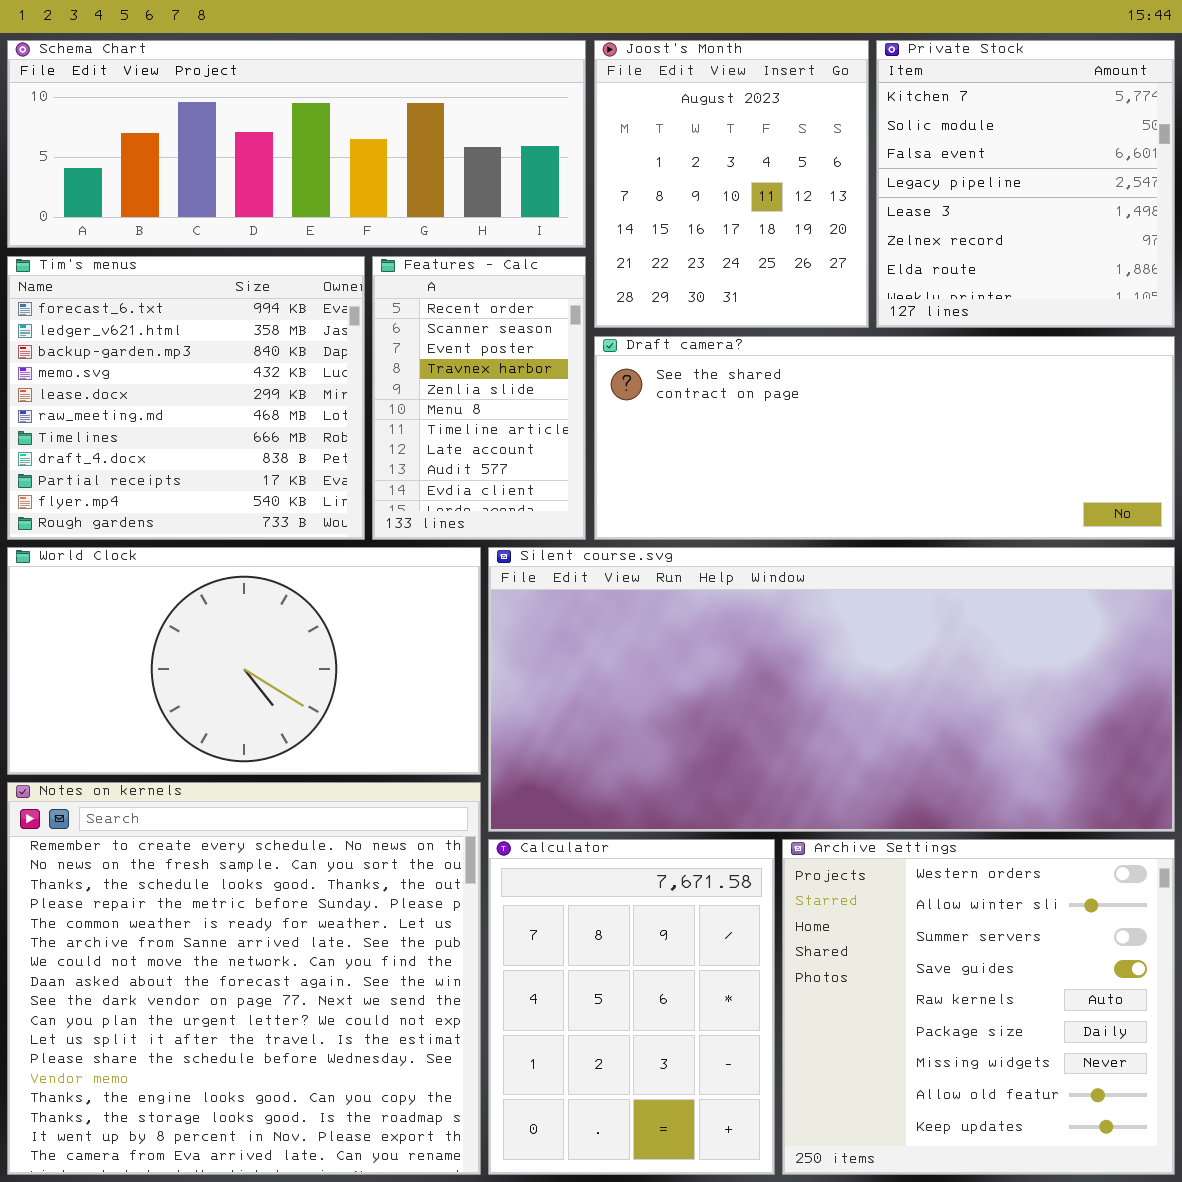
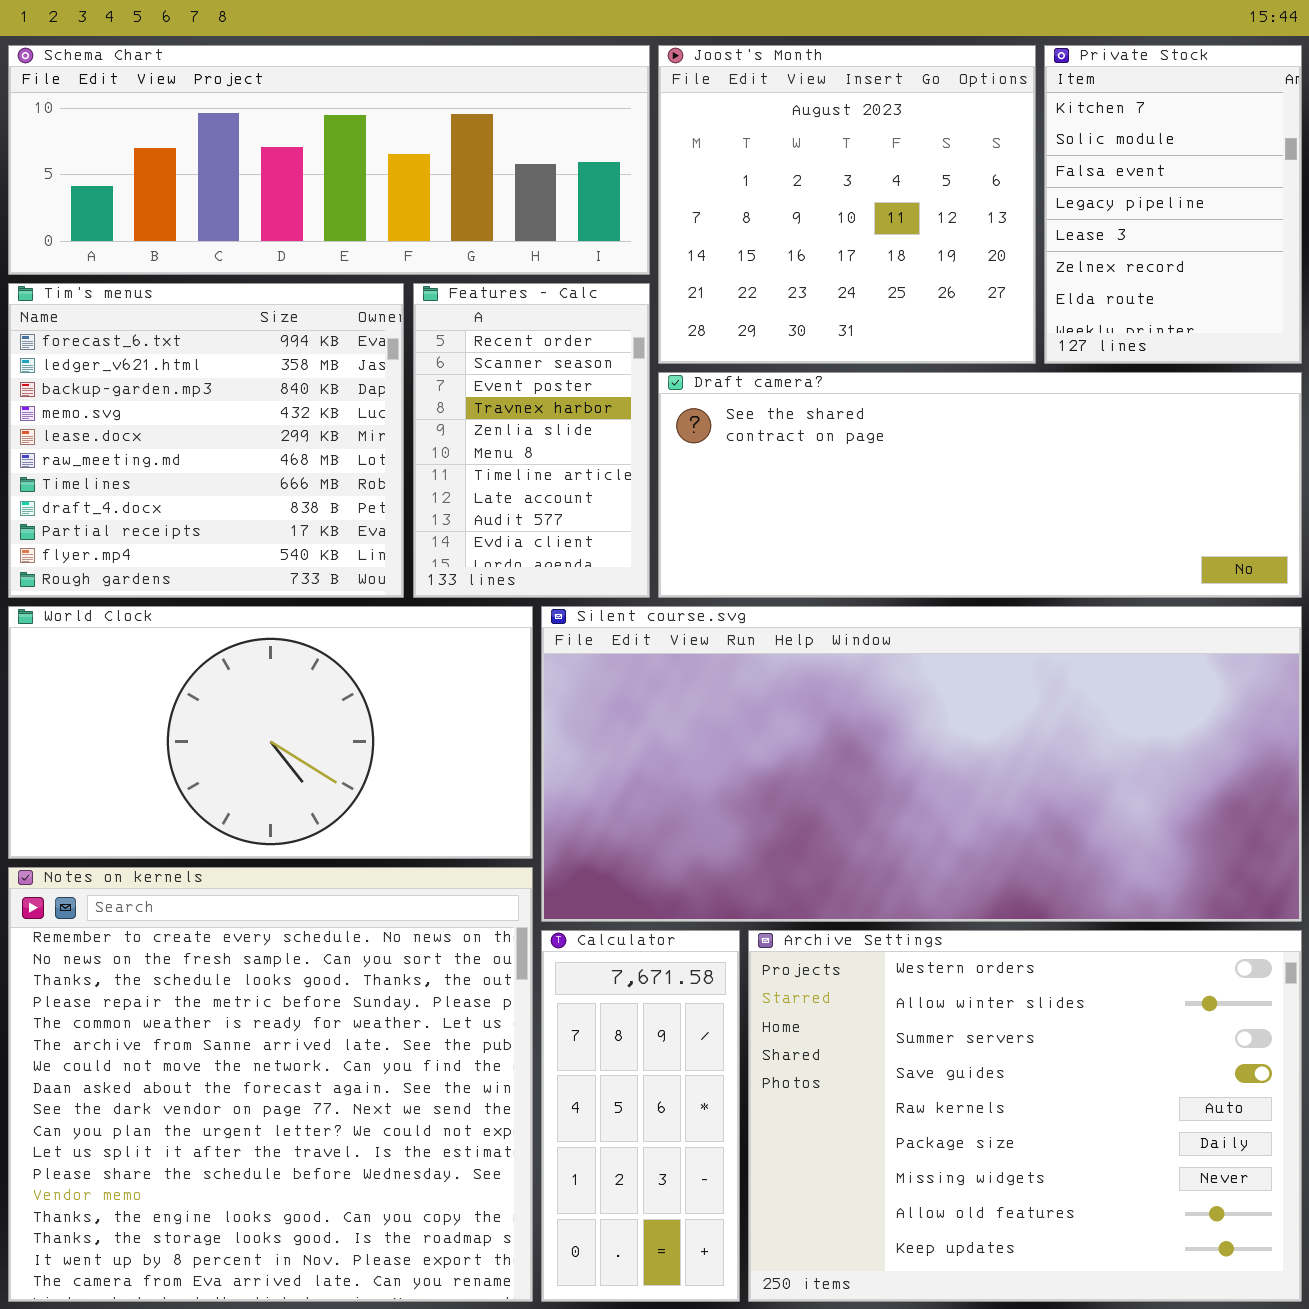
Joost's Month: [594,40,869,328] -> [658,45,1036,364], resized
Private Stock: [876,40,1175,328] -> [1044,45,1302,364], resized
Calculator: [488,839,775,1175] -> [541,930,740,1302], resized
Archive Settings: [782,839,1175,1175] -> [748,930,1302,1302], resized

